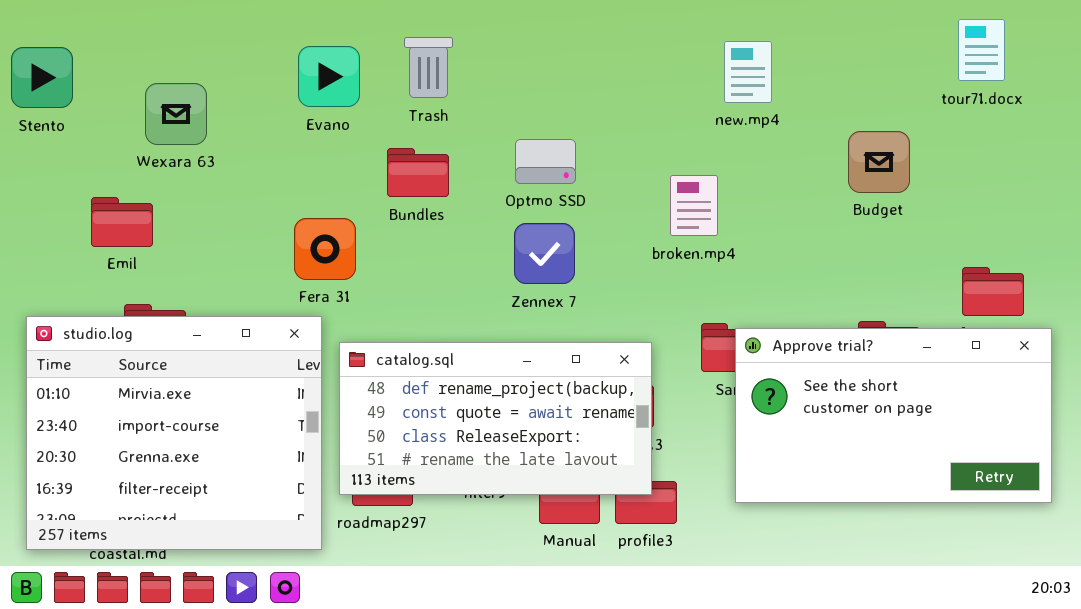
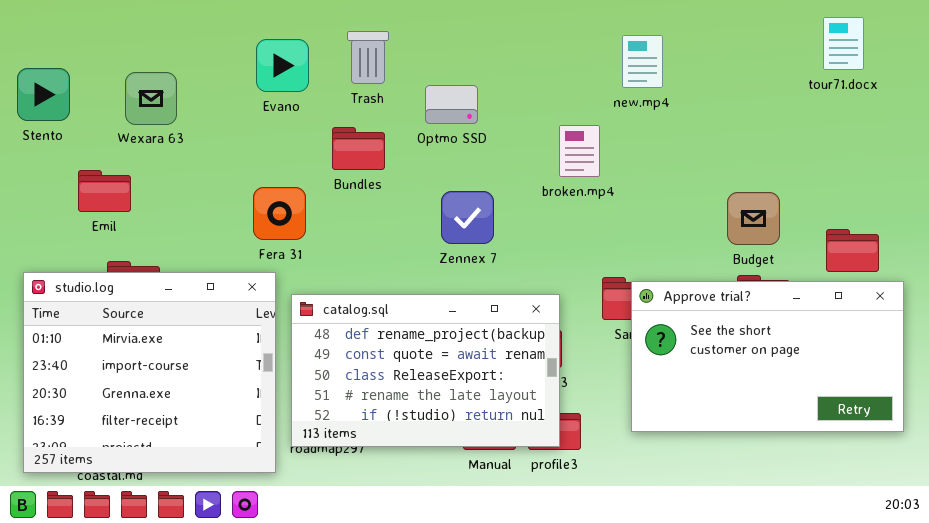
Stento: [11,47,73,108] -> [17,68,70,121], moved
Budget: [848,131,910,193] -> [727,192,780,245], moved
Optmo SSD: [515,139,576,184] -> [425,85,478,124], moved
broken.mp4: [670,175,718,236] -> [559,125,600,177], moved
catalog.sql: [339,342,652,495] -> [291,294,560,447], resized

